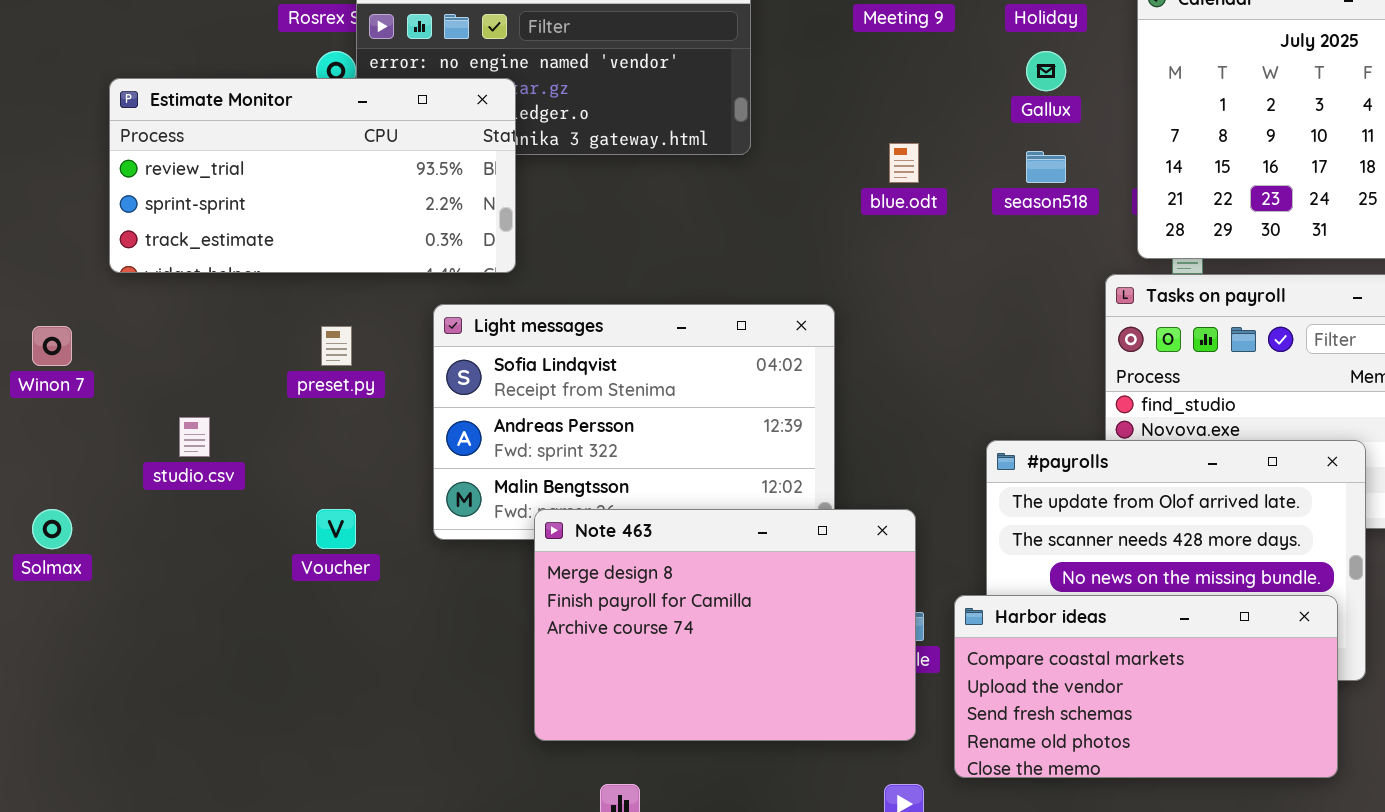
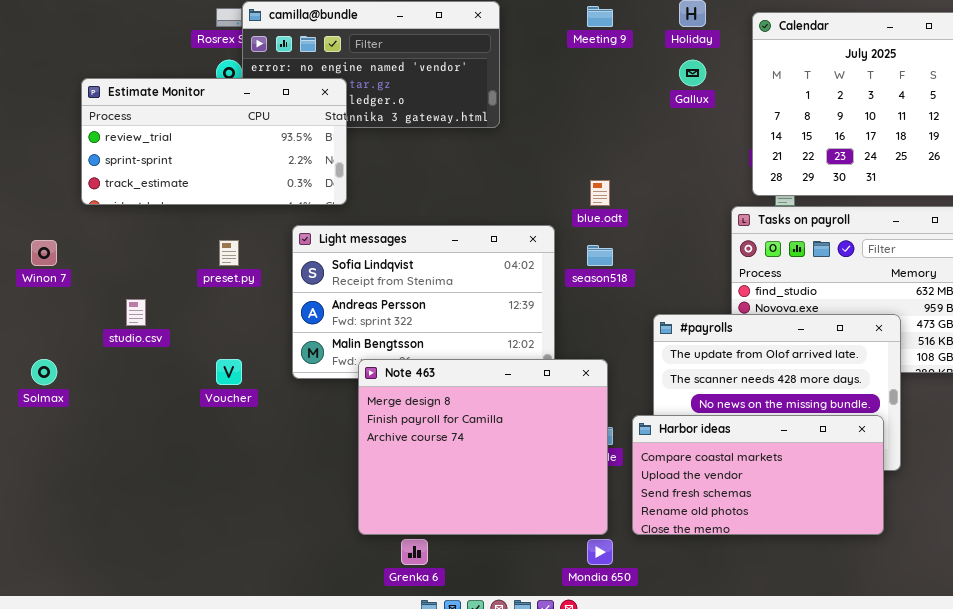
blue.odt: [889,143,919,183] -> [590,180,610,206], moved
season518: [1026,151,1066,183] -> [587,245,613,266], moved
Note 463: [534,509,916,741] -> [358,359,608,535], resized

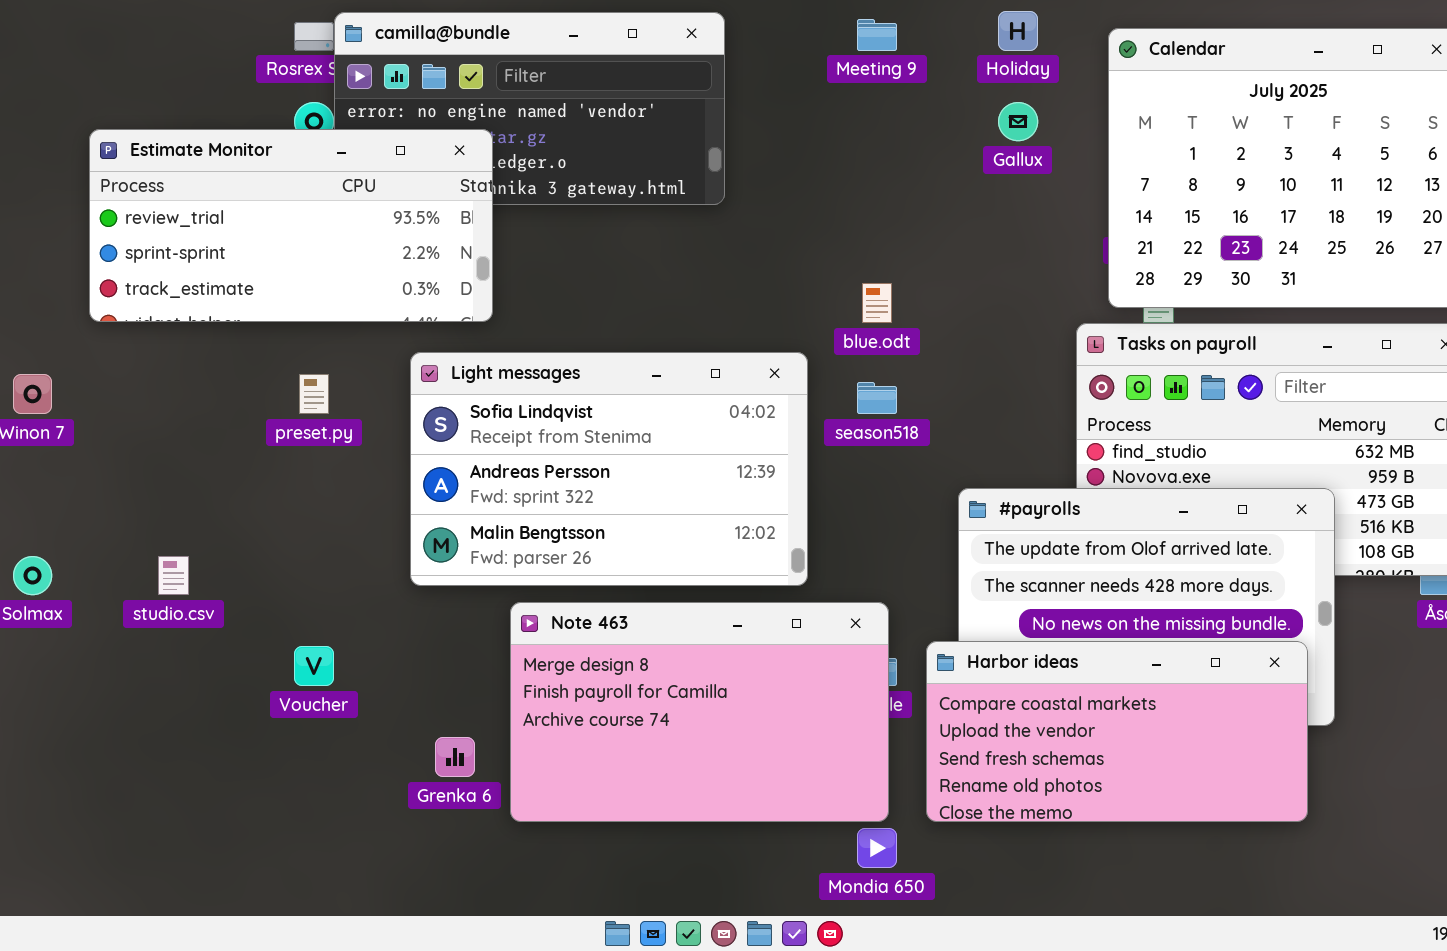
studio.csv: [126,299,146,326] -> [158,556,189,595], moved
Voucher: [216,359,242,385] -> [294,646,334,686], moved
Note 463: [358,359,608,535] -> [510,602,889,822], resized
Grenka 6: [401,539,428,565] -> [435,737,475,777], moved

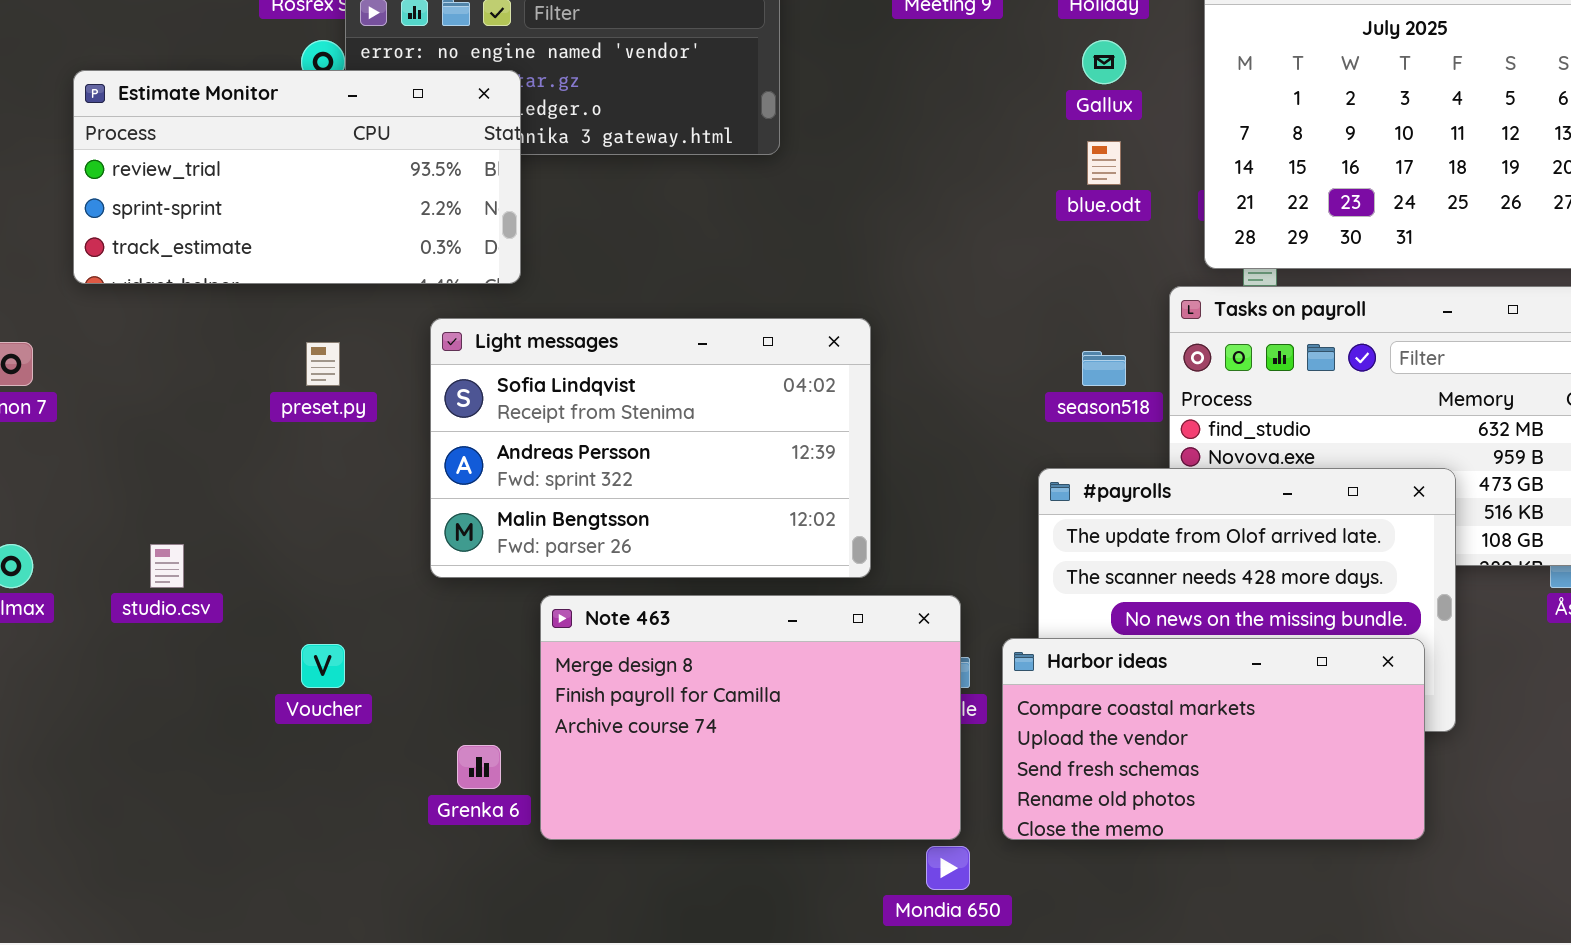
blue.odt: [862,283,892,323] -> [1087,141,1121,185], moved
season518: [857,382,897,414] -> [1082,351,1126,386], moved

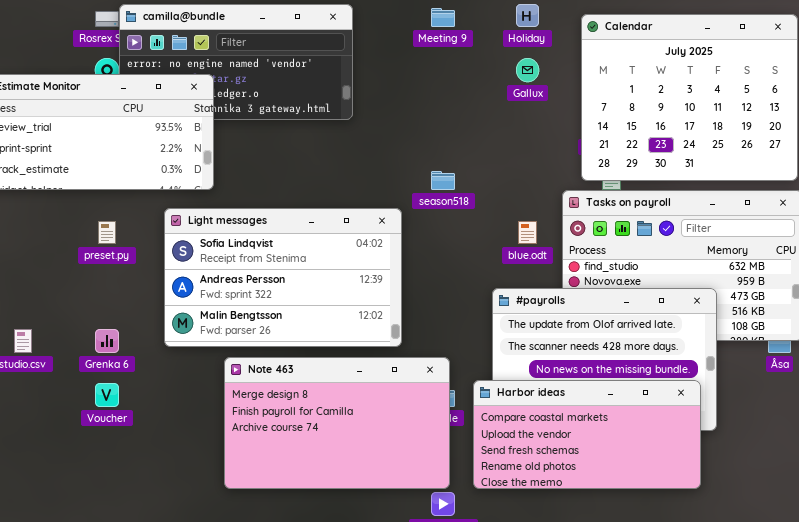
blue.odt: [1087,141,1121,185] -> [518,221,537,244], moved
season518: [1082,351,1126,386] -> [431,171,455,190], moved
Grenka 6: [457,745,501,789] -> [95,329,119,353], moved

